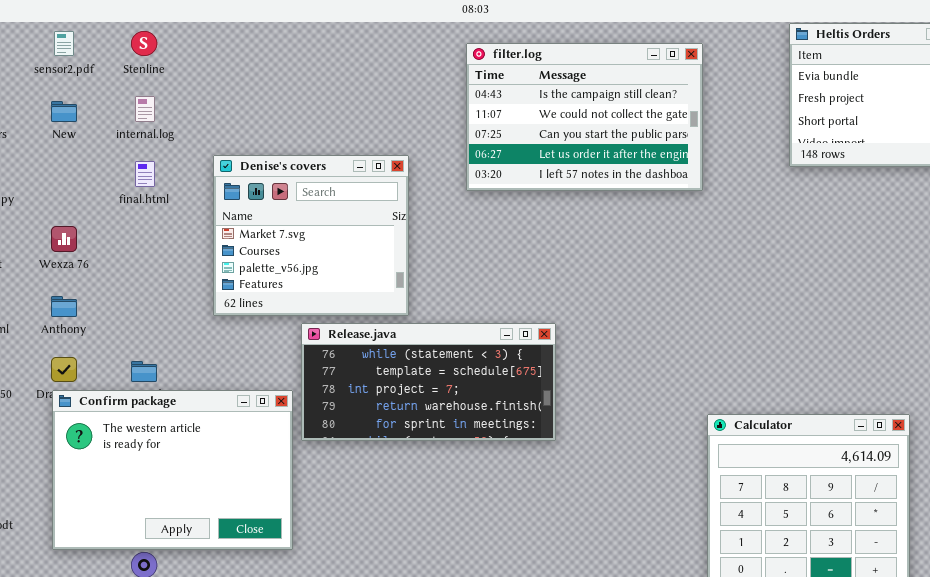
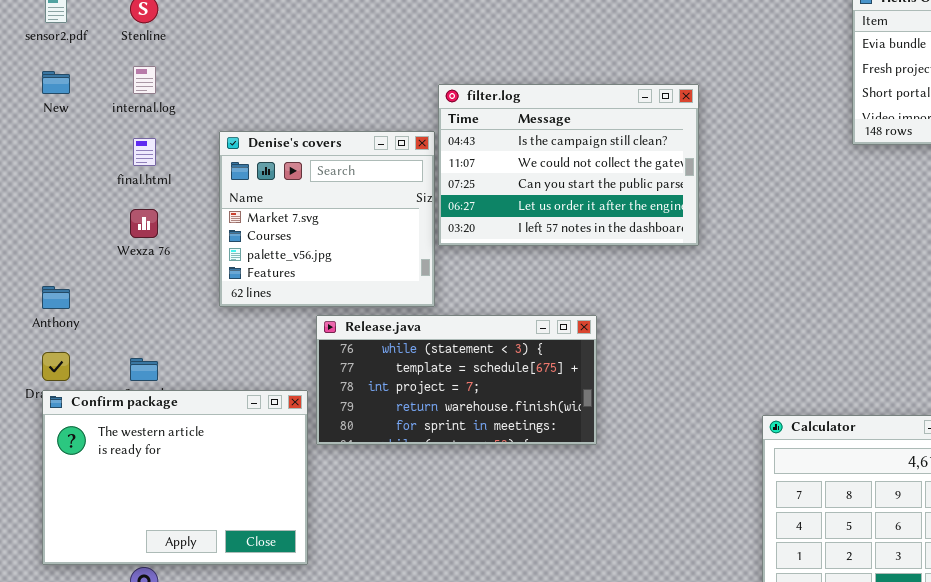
filter.log: [466,43,703,191] -> [438,84,699,246], moved
Wexza 76: [51,226,77,252] -> [130,209,158,238], moved

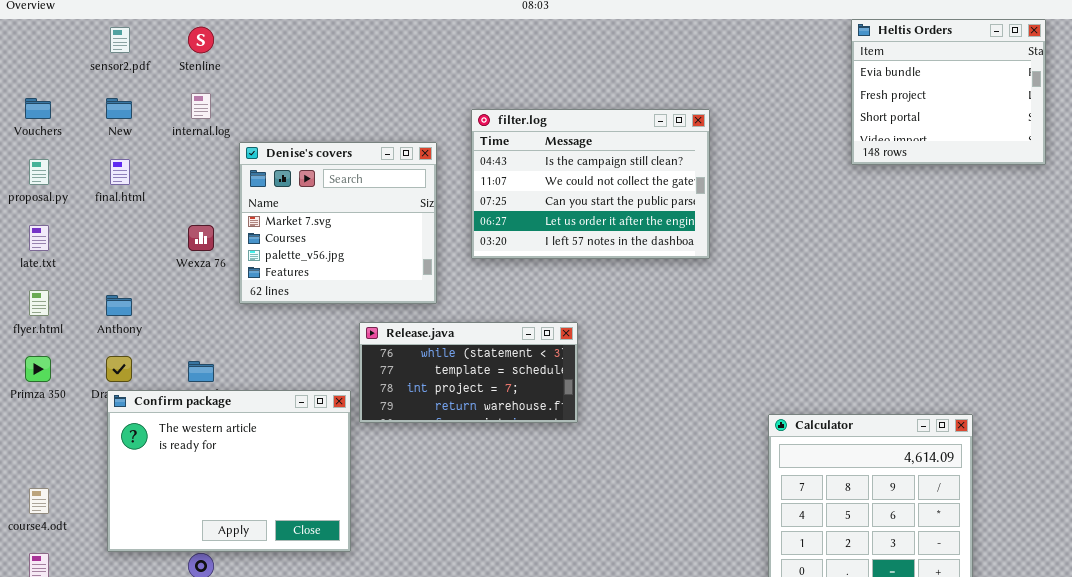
Denise's covers: [219,131,435,307] -> [239,142,437,304], moved
final.html: [133,138,156,166] -> [110,159,130,185], moved
Release.java: [316,315,597,445] -> [359,322,578,423], resized

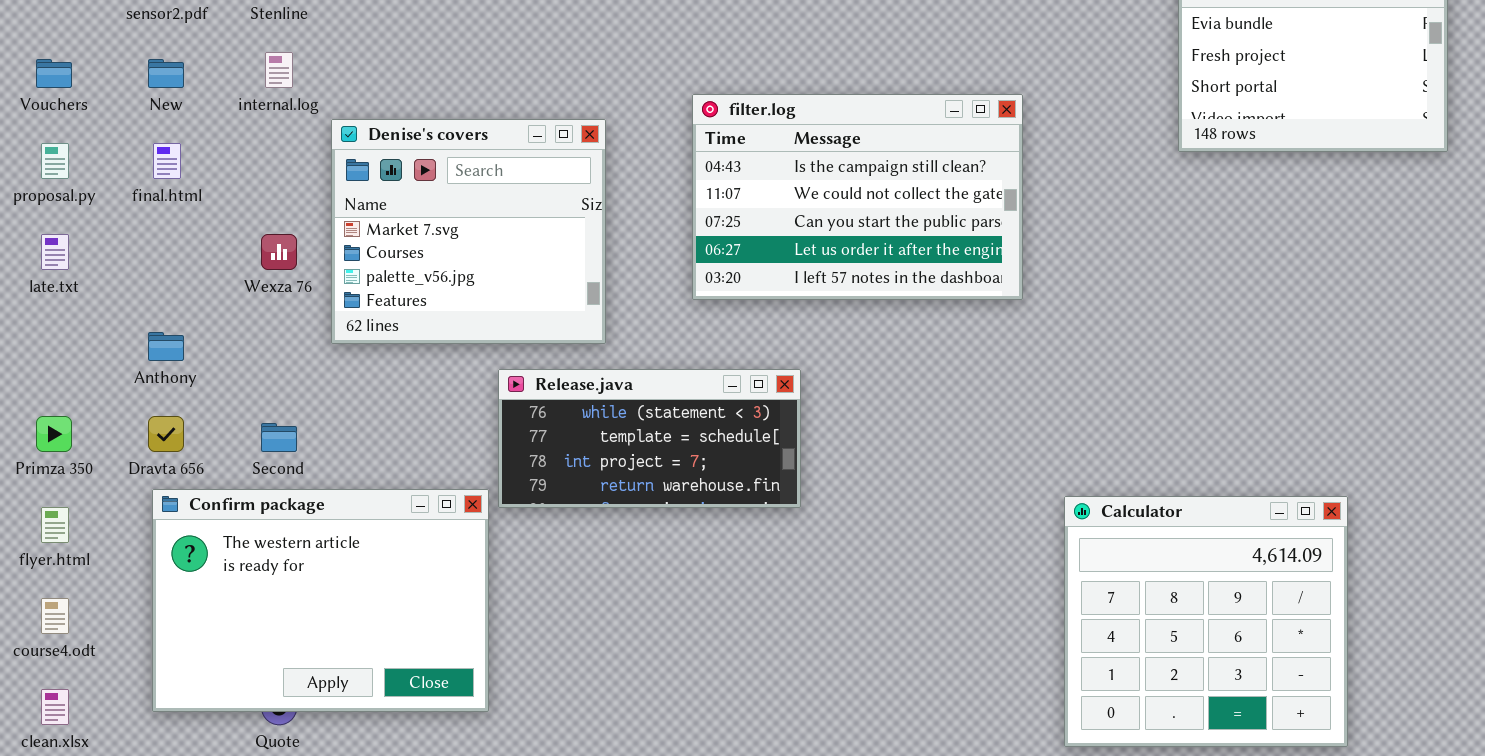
filter.log: [471,109,710,259] -> [692,94,1023,300], moved
flyer.html: [29,290,49,316] -> [41,507,69,543], moved
Confirm package: [107,390,351,552] -> [152,489,489,712], moved

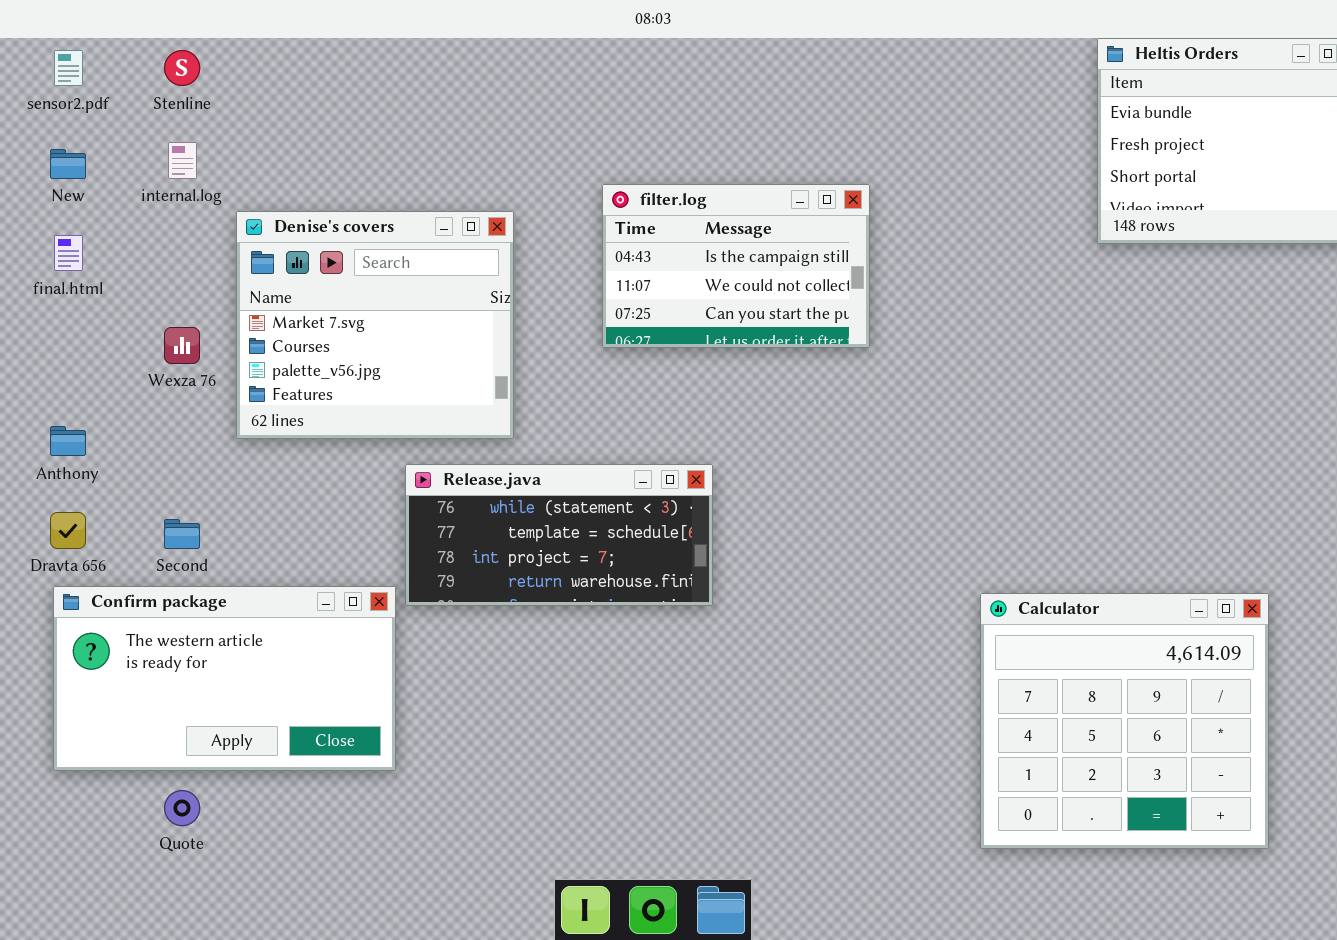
filter.log: [692,94,1023,300] -> [602,184,870,348], resized
Confirm package: [152,489,489,712] -> [53,586,396,771], resized

